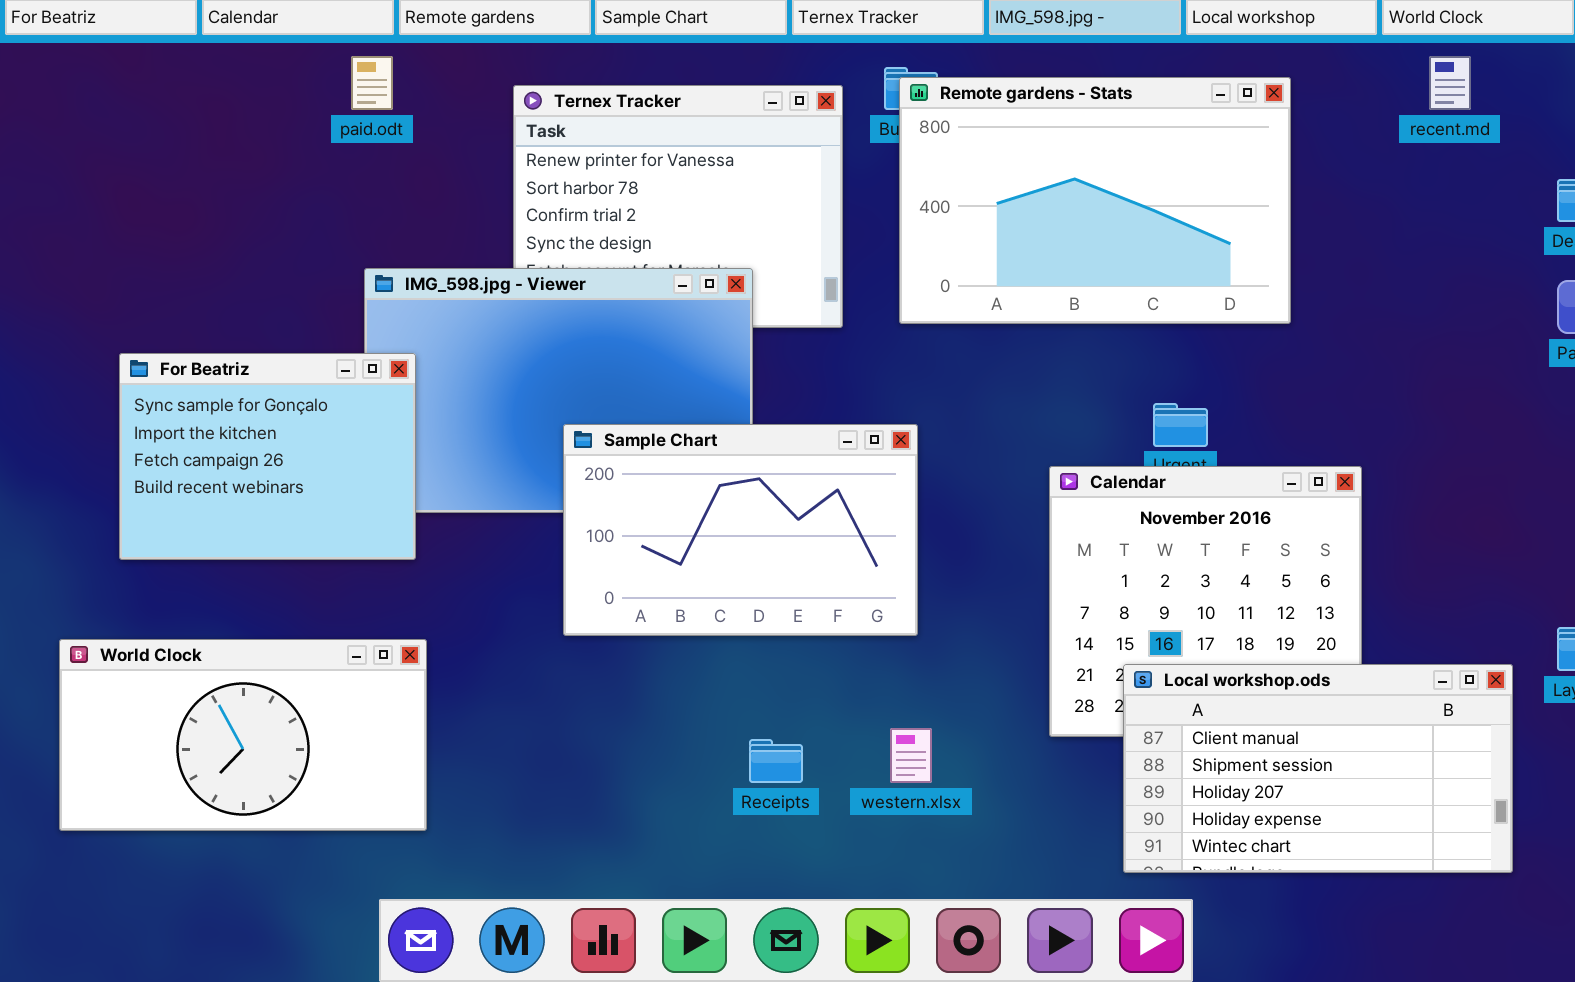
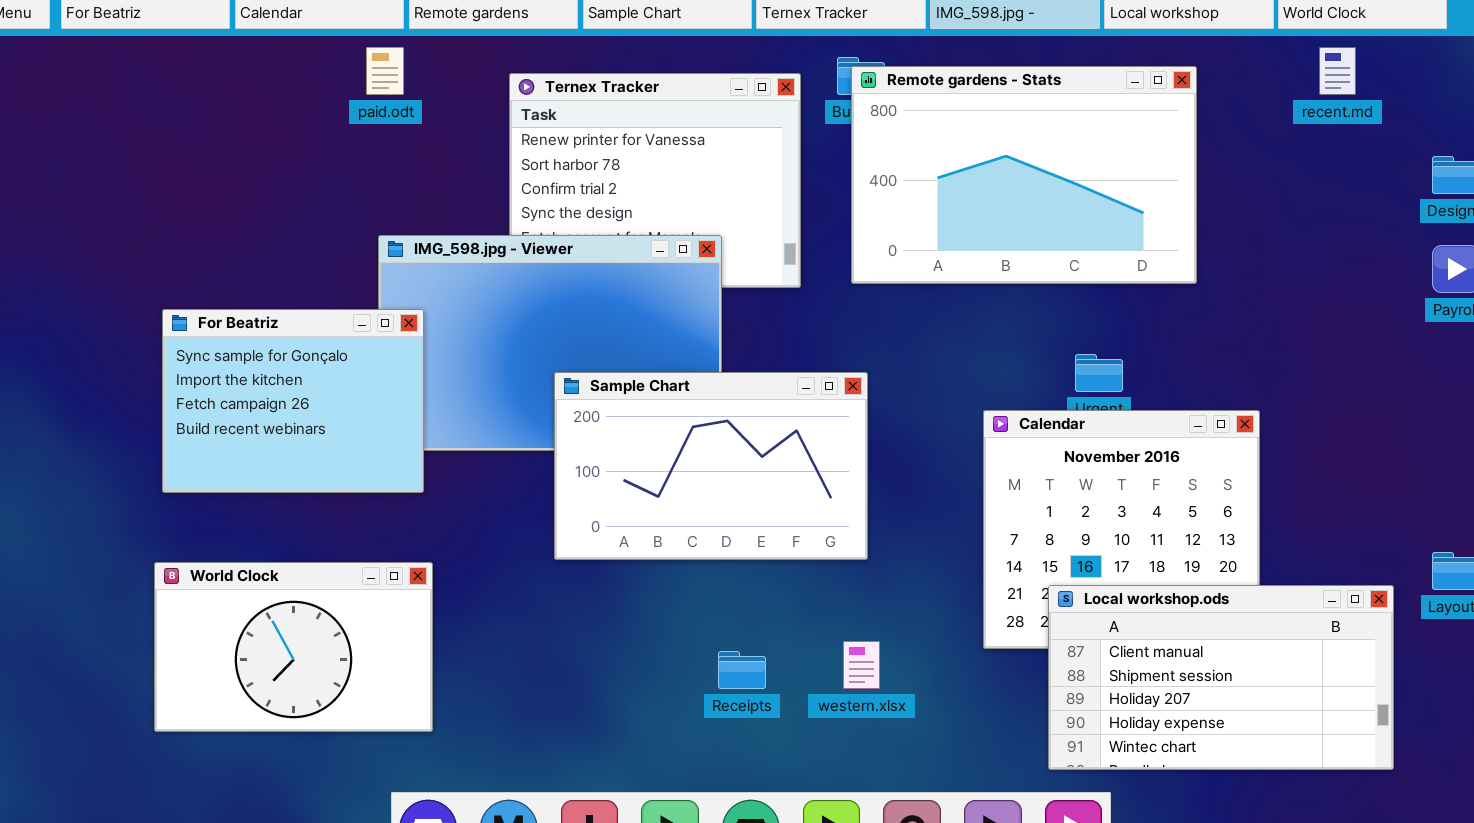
World Clock: [59,639,427,831] -> [154,562,433,732], resized

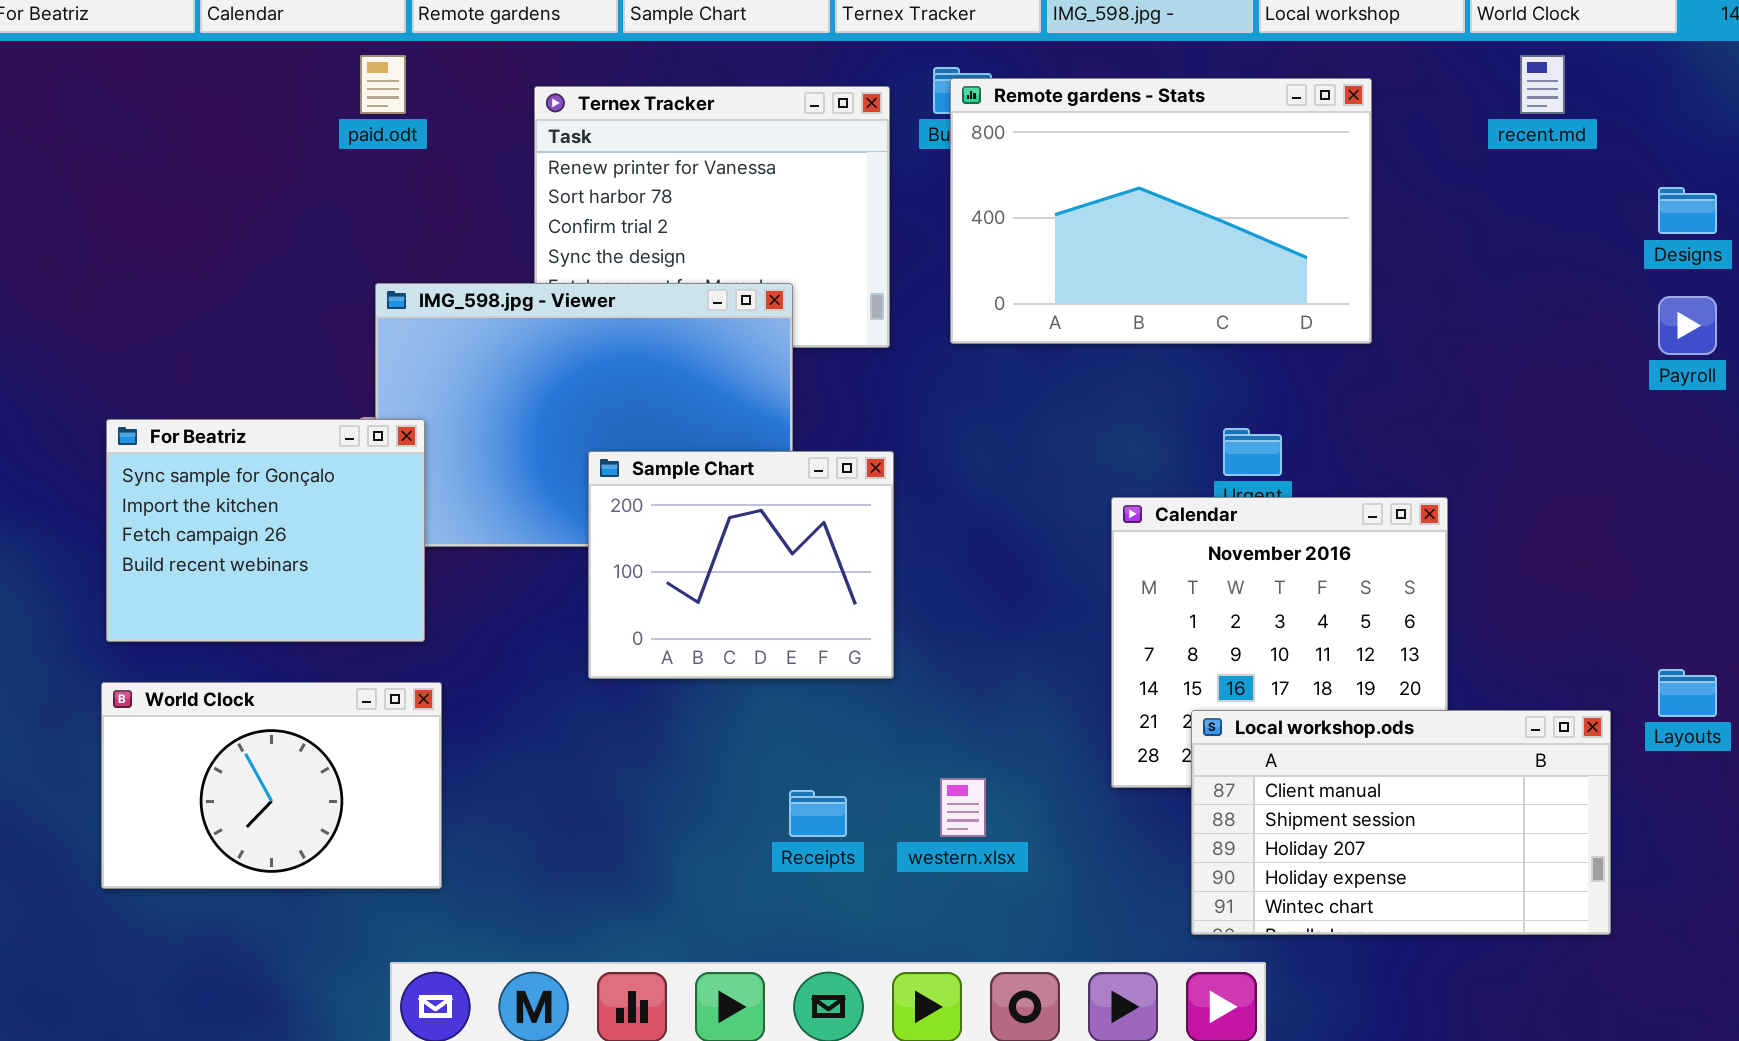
For Beatriz: [162,309,424,493] -> [106,419,425,642], moved
Sample Chart: [554,372,868,560] -> [588,451,894,679], resized

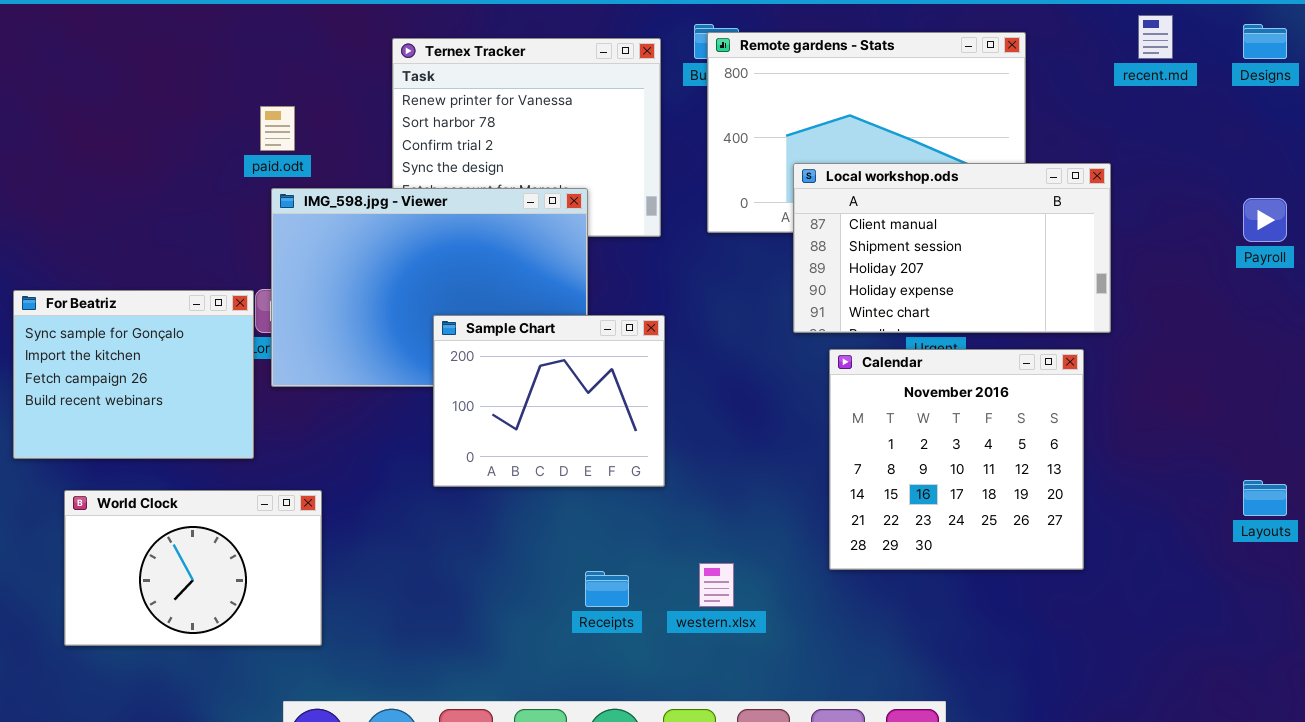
paid.odt: [360,55,406,114] -> [260,106,295,151], moved
Designs: [1658,187,1717,234] -> [1243,24,1287,59], moved
For Beatriz: [106,419,425,642] -> [13,290,254,459], moved
Local workshop.ods: [1191,710,1611,935] -> [793,163,1111,333], moved

